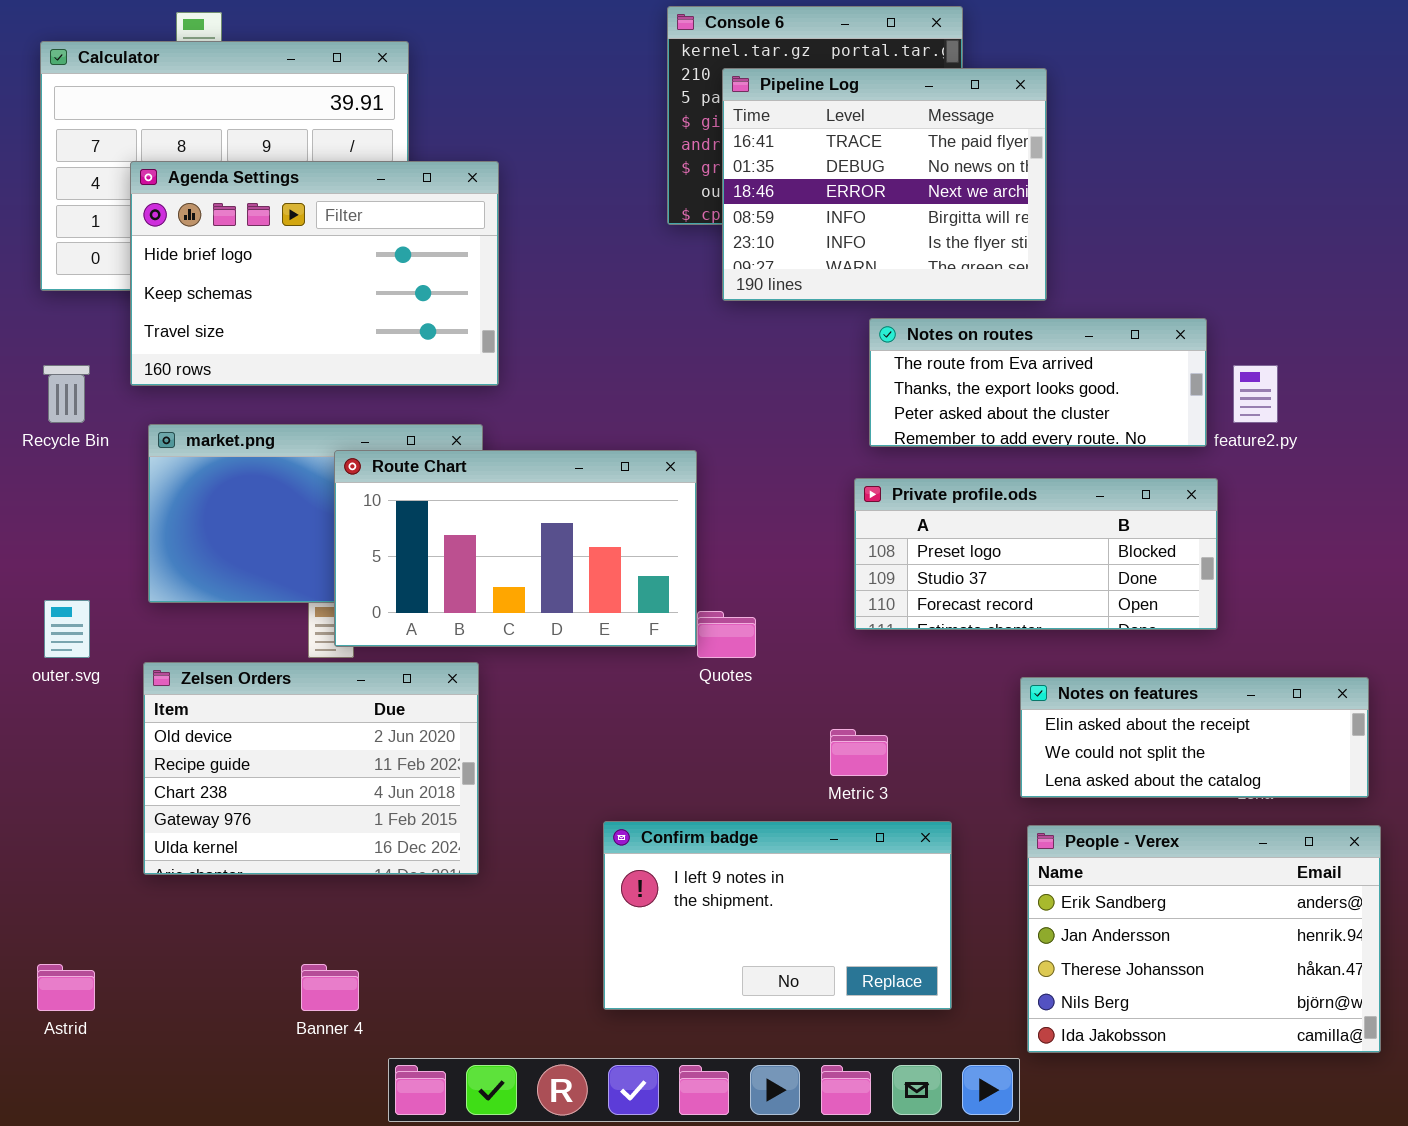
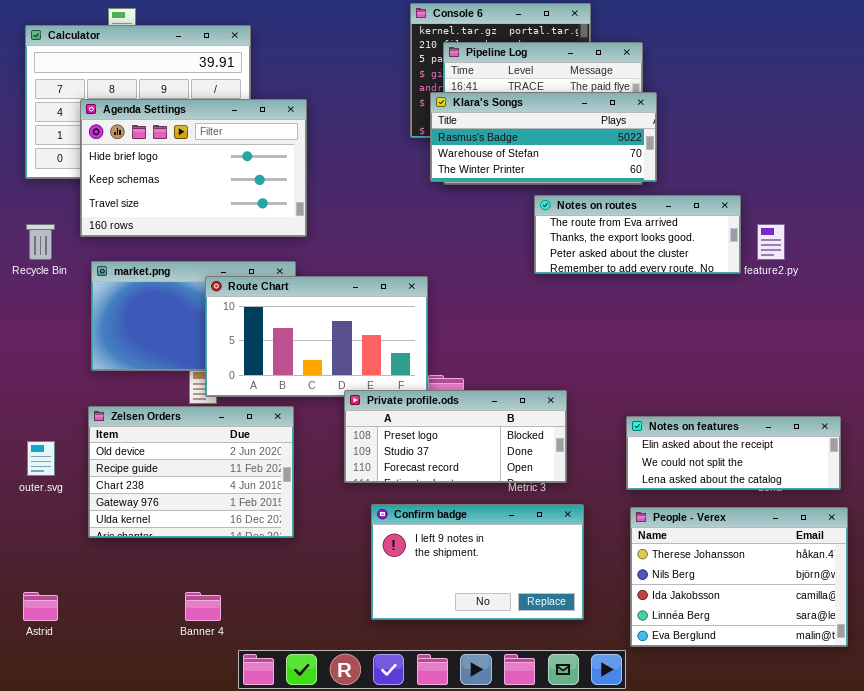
Klara's Songs: none -> [430,92,657,182], opened
Private profile.ods: [854,478,1218,630] -> [344,390,567,483], moved
outer.svg: [44,600,90,658] -> [27,441,55,476], moved
People - Verex: [1027,825,1381,1053] -> [630,507,848,647], scrolled down 2 rows

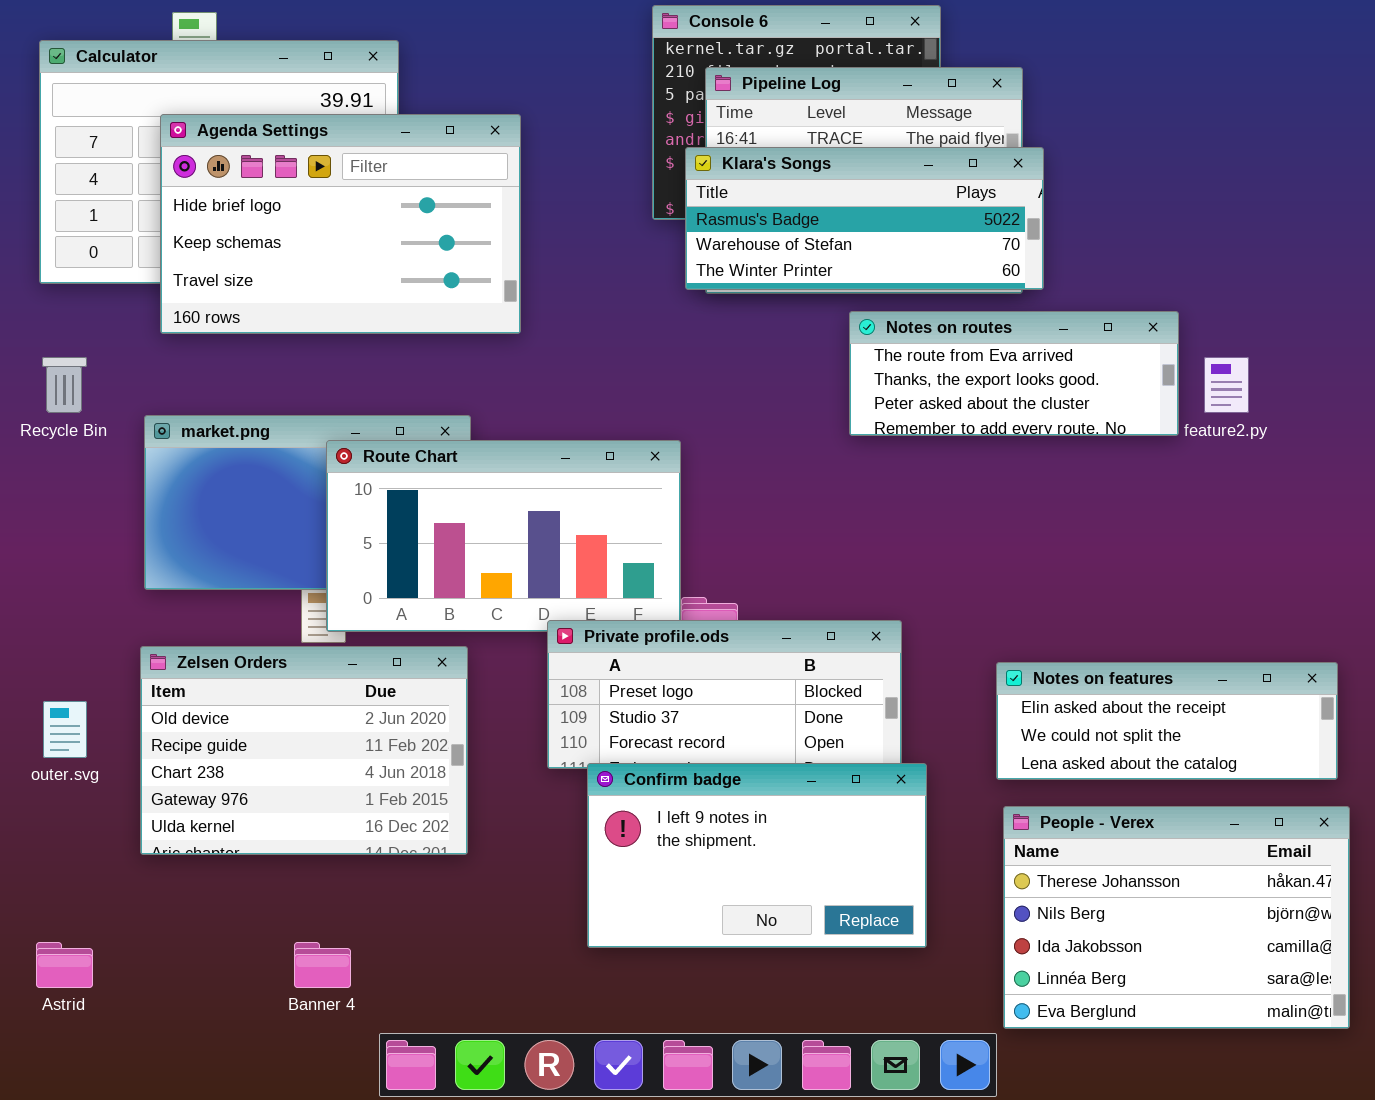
Agenda Settings: [80,99,307,237] -> [160,114,521,334], moved
Confirm badge: [371,504,584,620] -> [587,763,927,948], moved

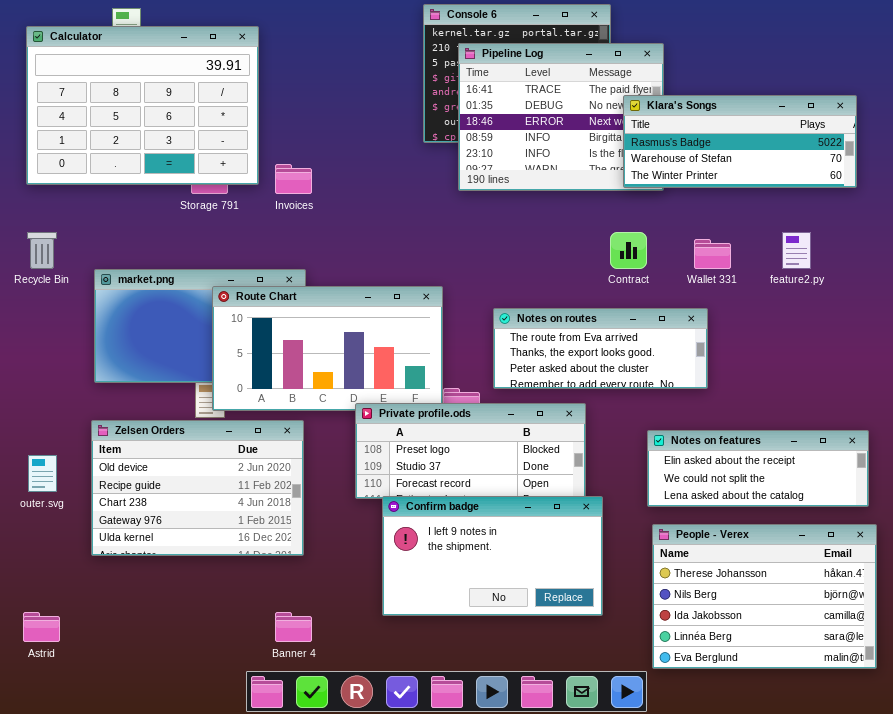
Agenda Settings: [160,114,521,334] -> none, closed
Klara's Songs: [685,147,1044,290] -> [623,95,857,188], moved
Notes on routes: [849,311,1179,436] -> [493,308,708,389], moved
Banner 4: [294,942,351,988] -> [275,612,312,642], moved

